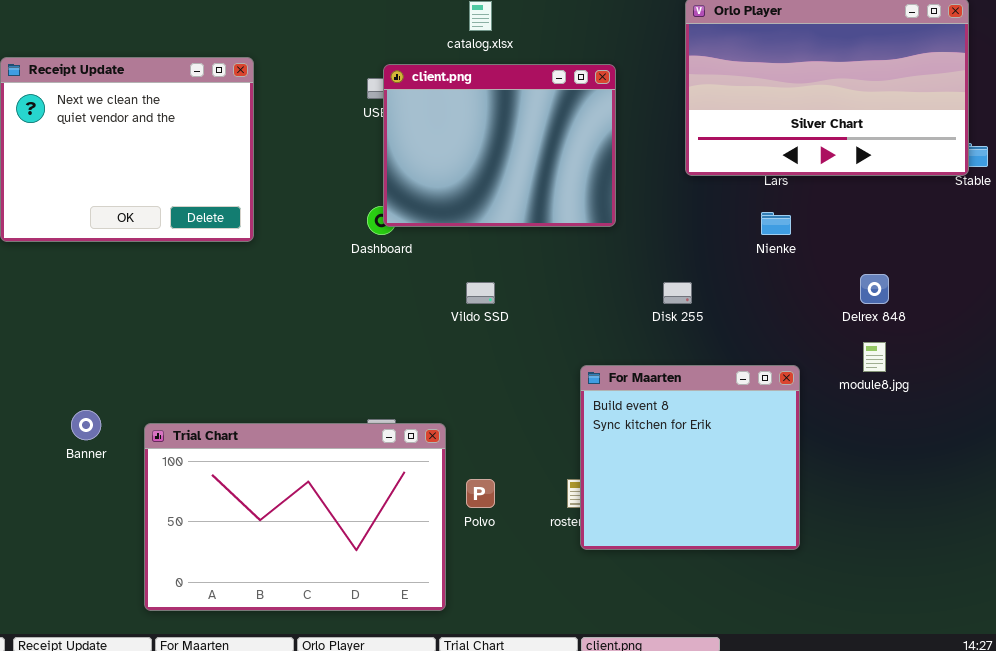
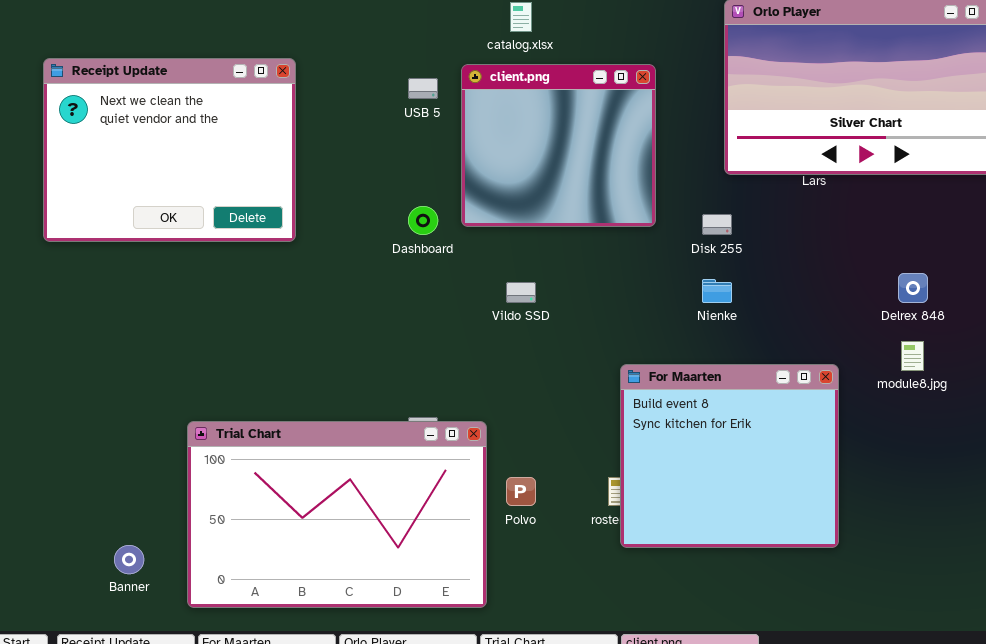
client.png: [383,64,616,227] -> [461,64,656,227], resized
Nienke: [761,212,791,235] -> [702,279,732,303], moved
Disk 255: [663,282,692,304] -> [702,214,732,235], moved
Banner: [71,410,101,440] -> [114,545,144,574], moved

